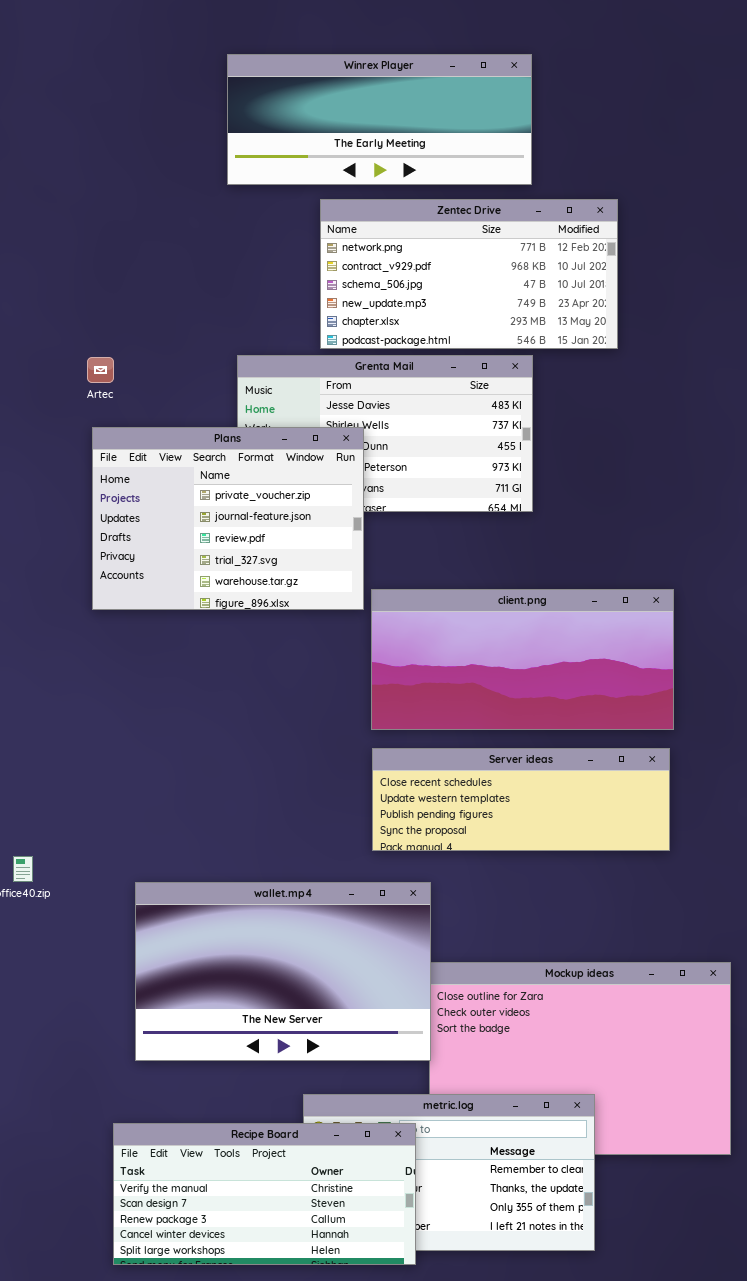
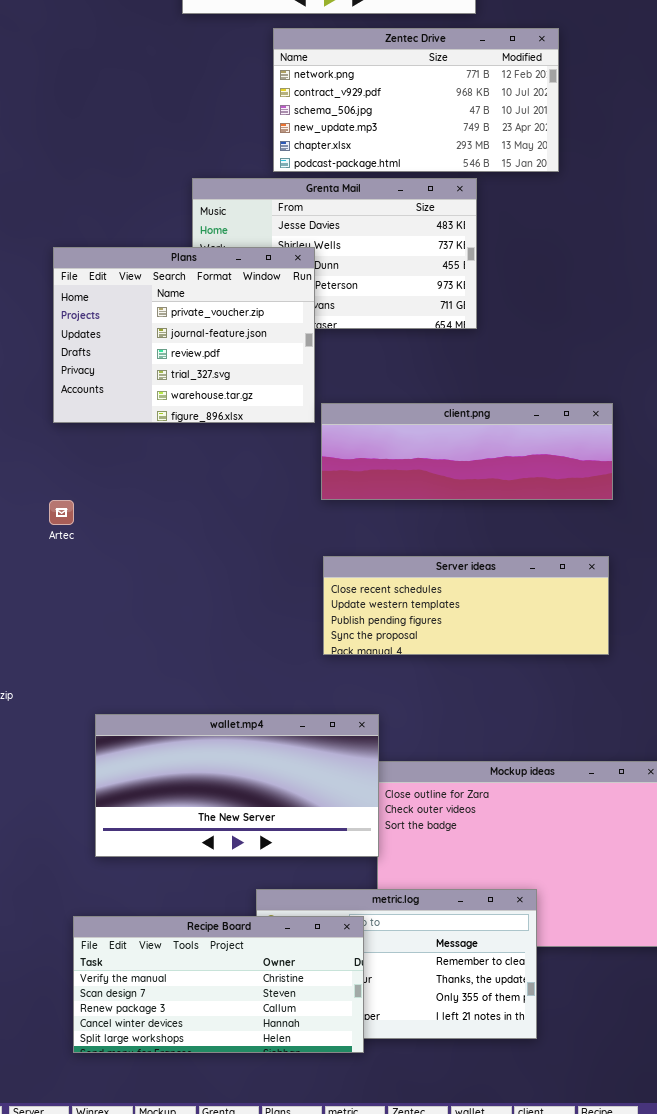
Artec: [87,357,114,383] -> [49,500,74,525], moved
client.png: [371,589,674,730] -> [321,403,613,500], resized
wallet.mp4: [135,882,431,1061] -> [95,714,379,857], resized

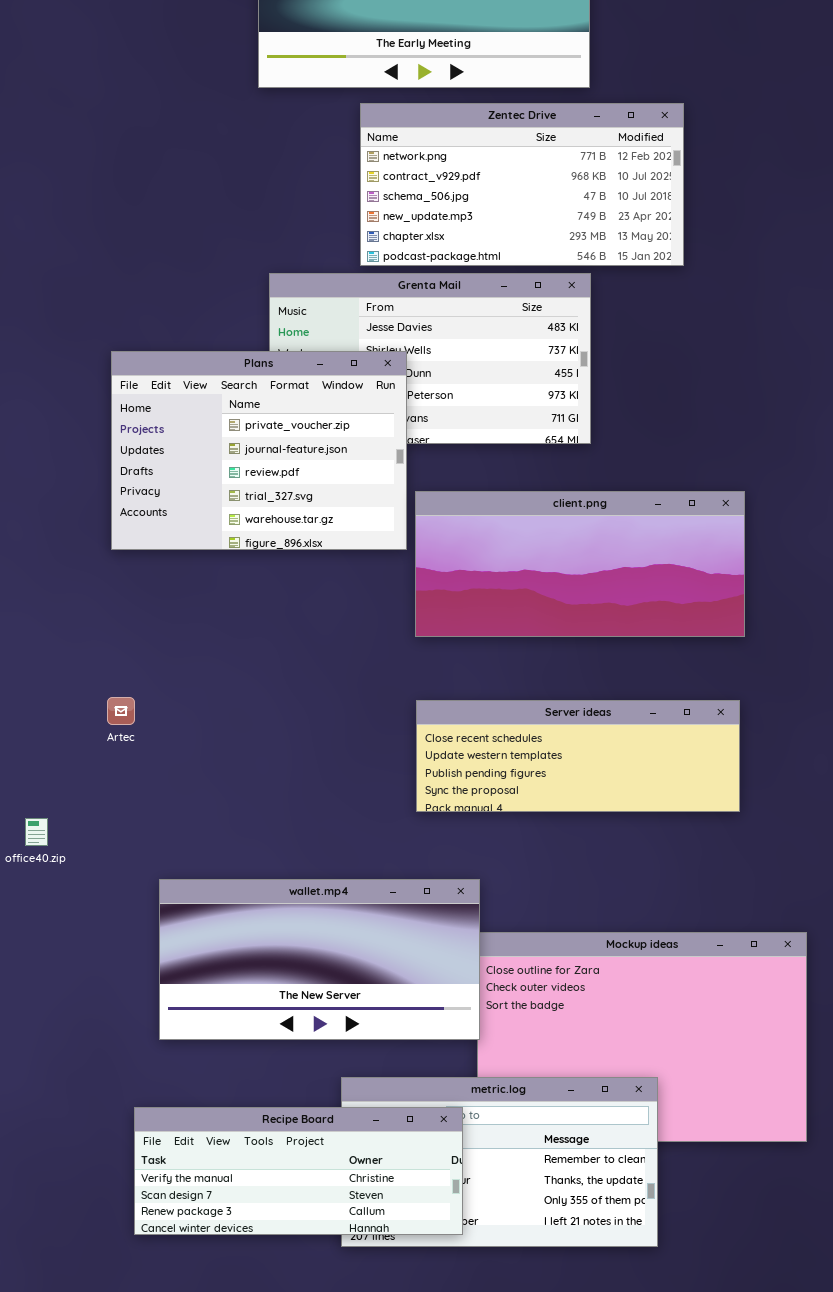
client.png: [321,403,613,500] -> [415,491,745,637], resized
Artec: [49,500,74,525] -> [107,697,135,725], moved
Recipe Board: [73,916,364,1053] -> [134,1107,463,1235], resized

